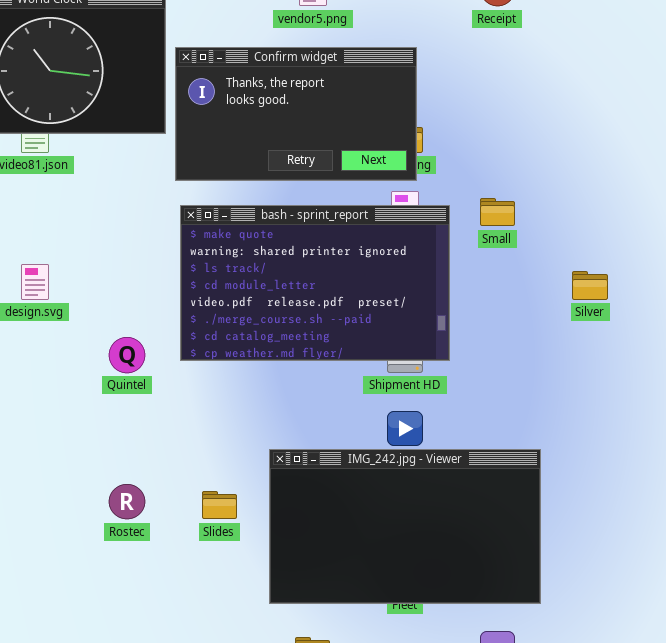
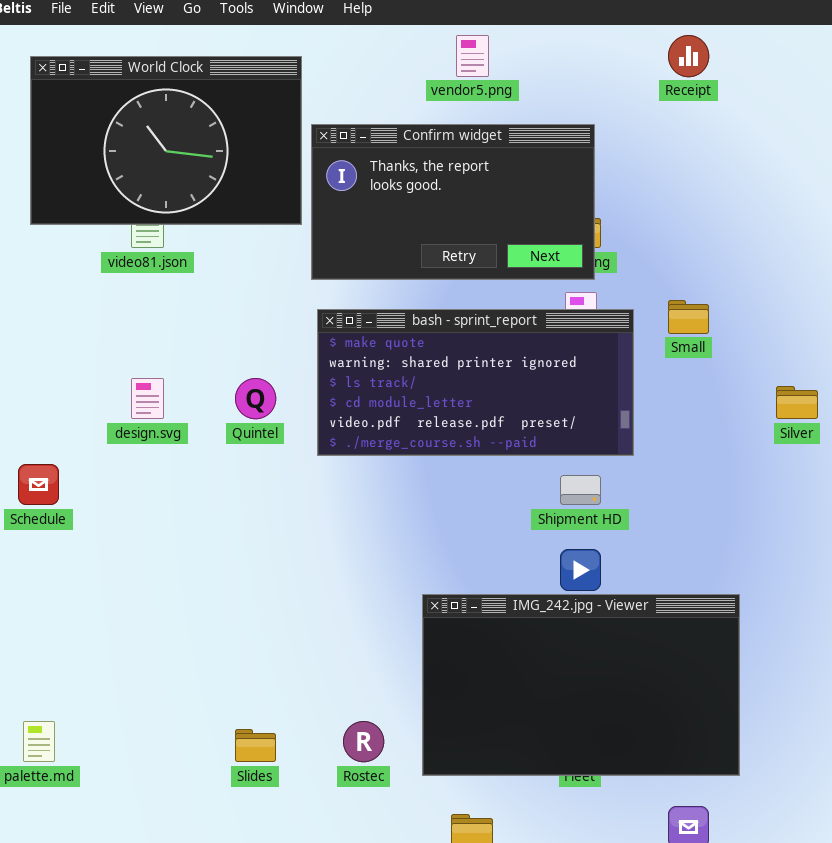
bash - sprint_report: [180,205,450,361] -> [317,309,634,456], resized
Quintel: [109,337,145,373] -> [235,378,276,419], moved
Rostec: [109,484,145,519] -> [343,721,384,762], moved
Slides: [202,491,237,519] -> [235,729,276,762], moved

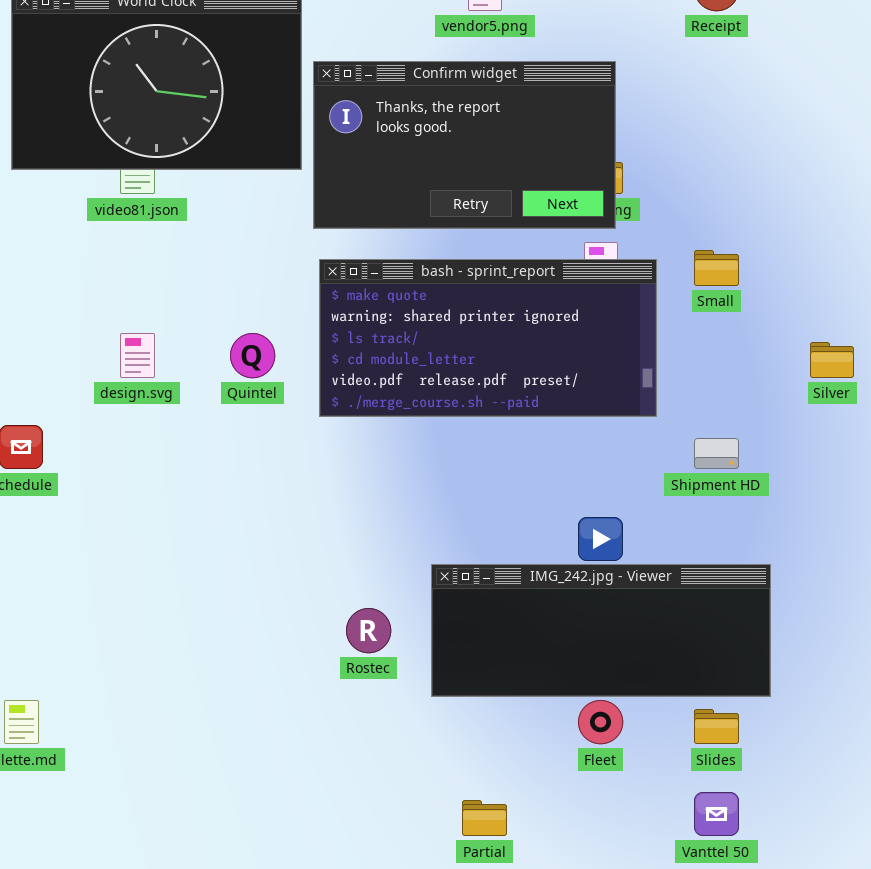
Shipment HD: [560,475,601,505] -> [694,438,739,469], moved
IMG_242.jpg - Viewer: [422,594,740,776] -> [431,564,771,697], resized
Rostec: [343,721,384,762] -> [346,608,391,653], moved
Slides: [235,729,276,762] -> [694,709,739,744], moved

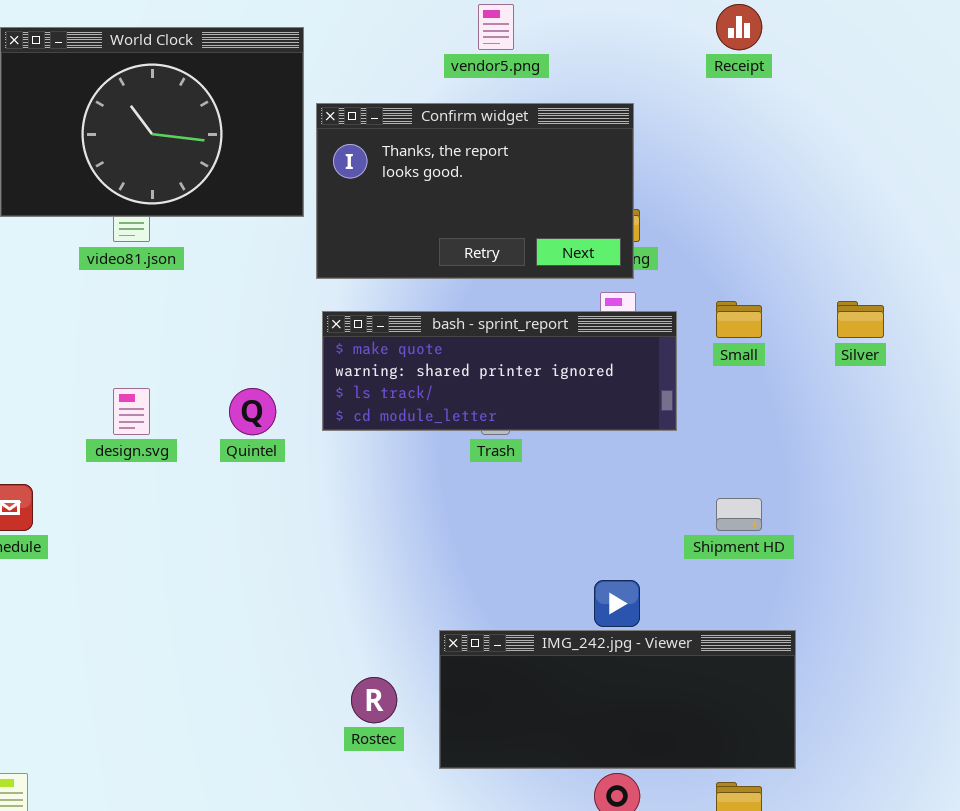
bash - sprint_report: [319,259,657,417] -> [322,311,677,431], resized
Silver: [810,342,854,378] -> [837,301,884,338], moved

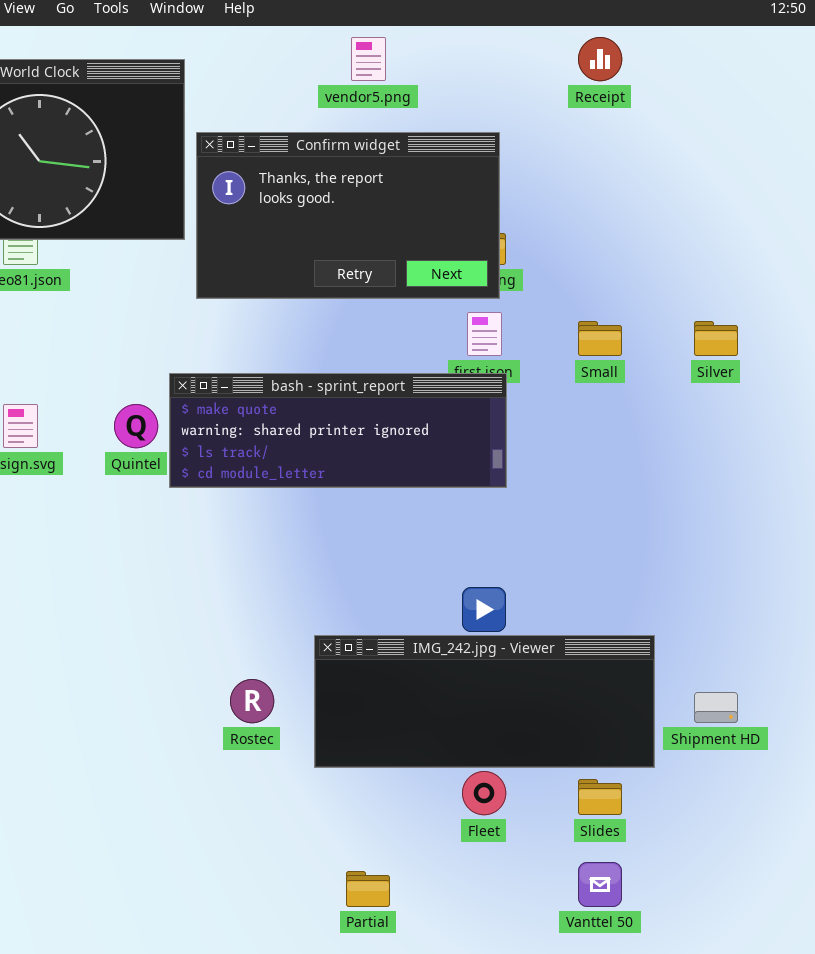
bash - sprint_report: [322,311,677,431] -> [169,373,507,488], moved
Shipment HD: [716,498,762,531] -> [694,692,738,723], moved

